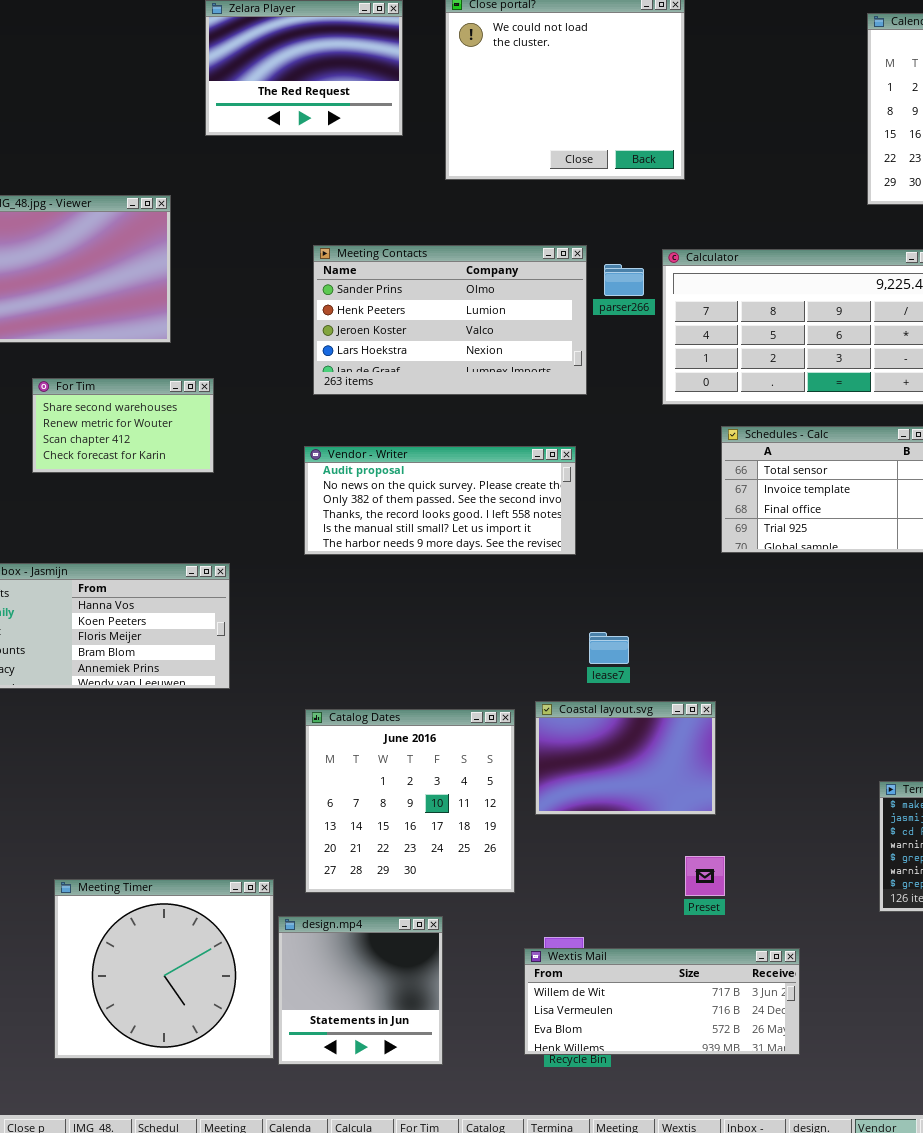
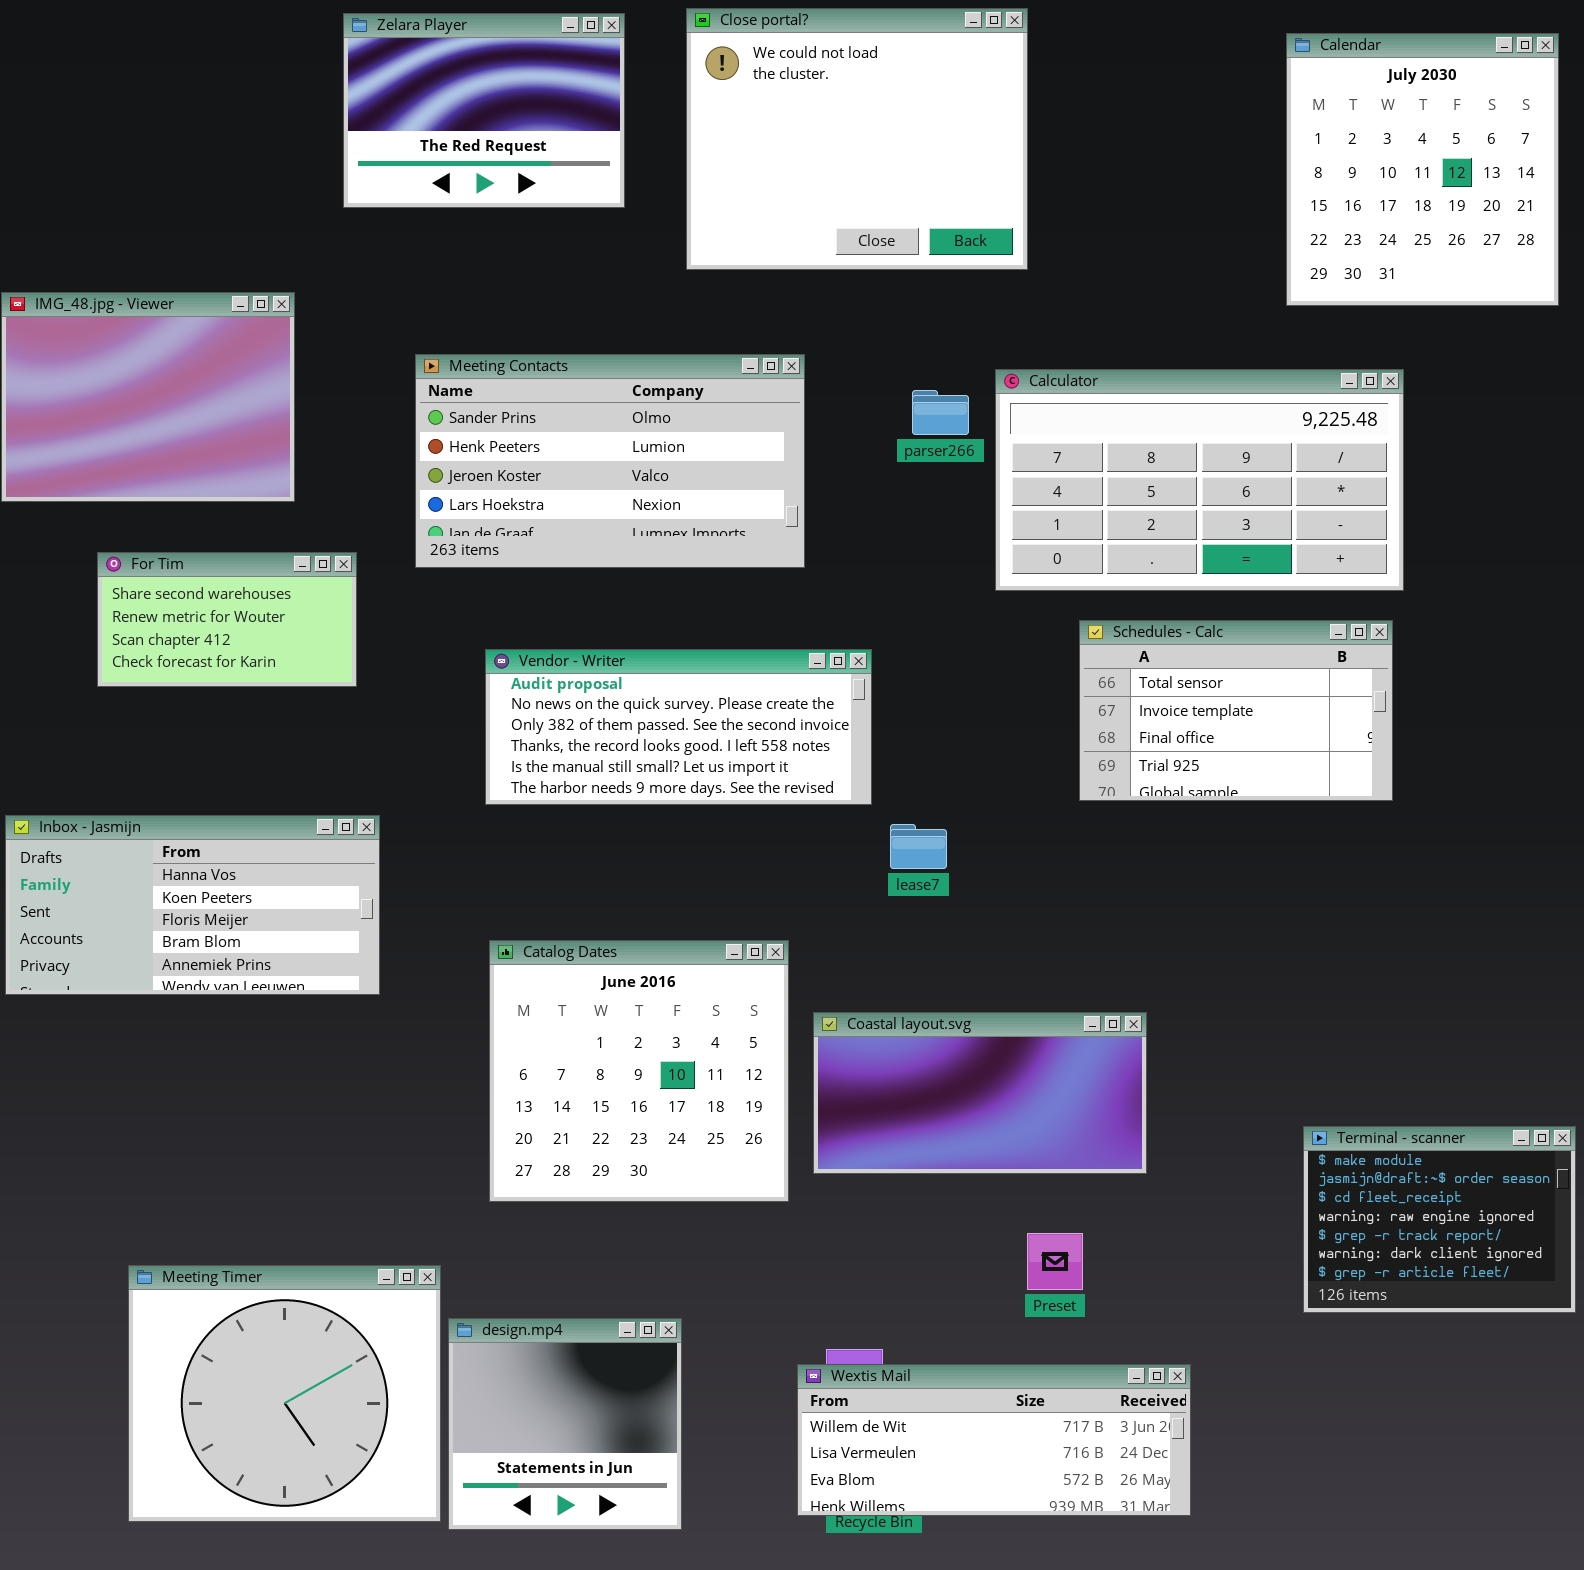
Meeting Contacts: [313,245,587,395] -> [415,354,805,568], moved
lease7: [589,632,629,664] -> [890,824,947,869], moved
Coastal layout.svg: [535,701,716,815] -> [813,1012,1147,1174], resized
Catalog Dates: [305,709,515,893] -> [489,940,789,1202], moved

